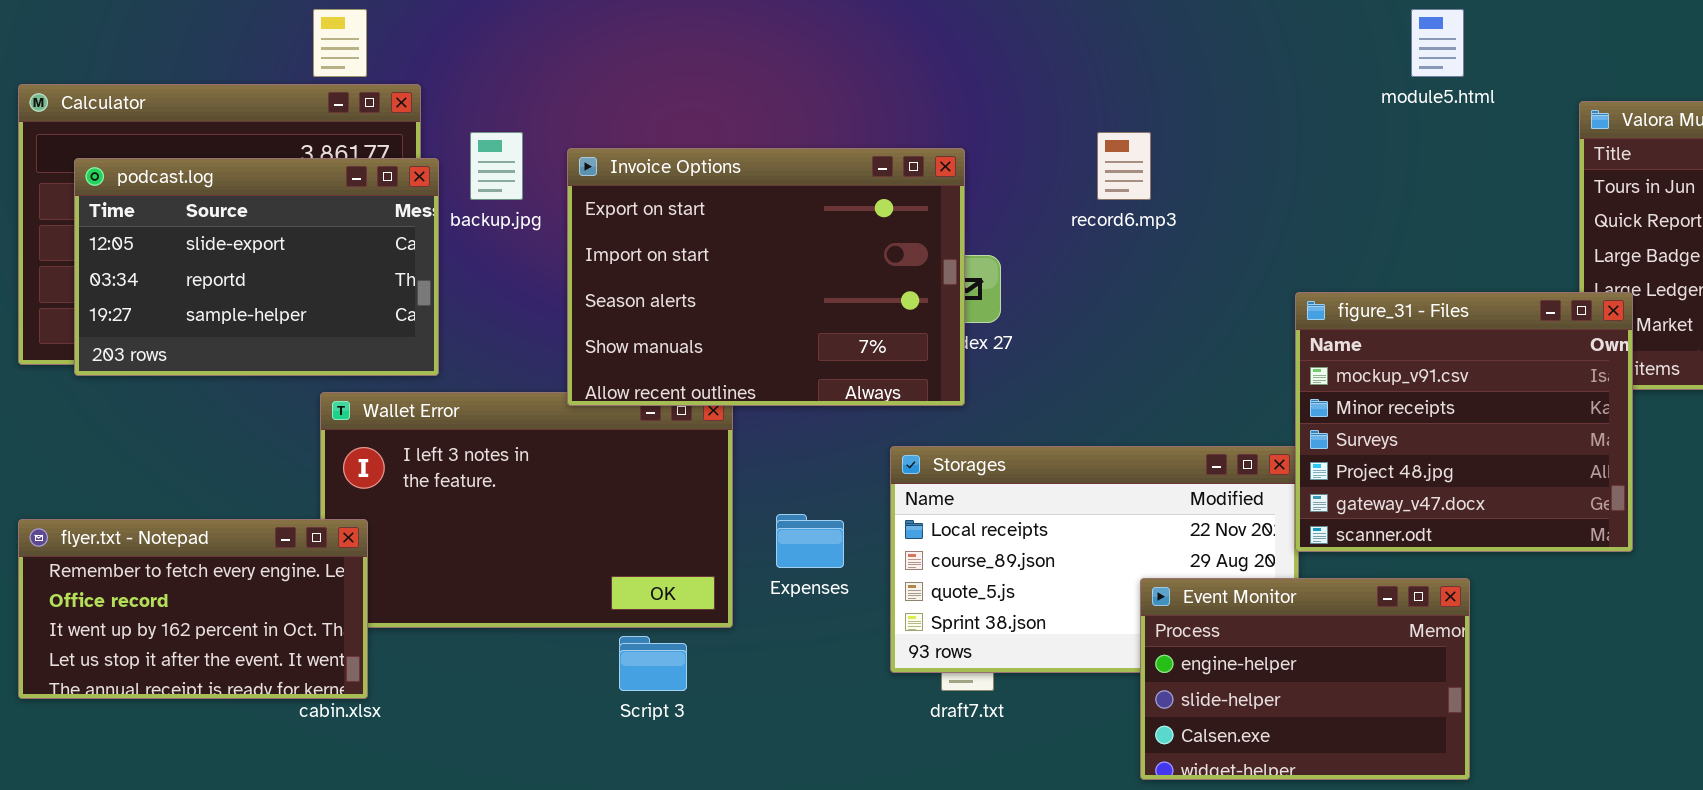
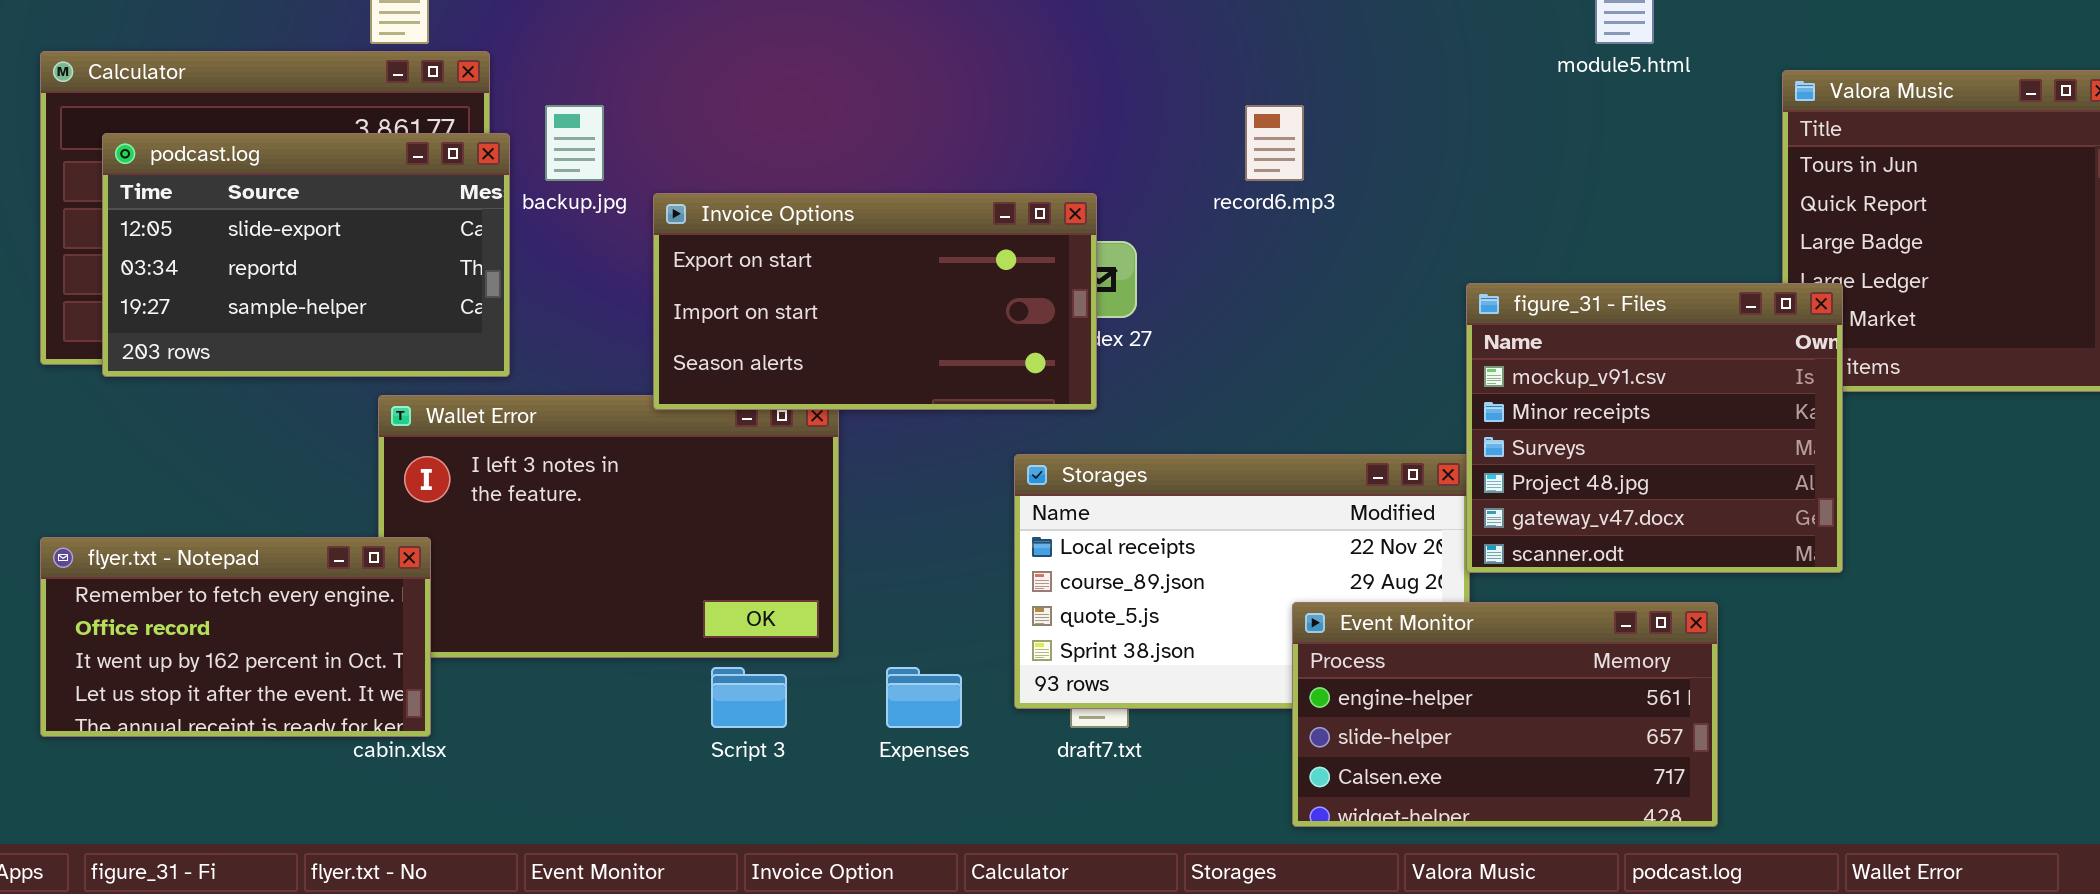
Invoice Options: [567,148,965,406] -> [653,193,1097,410], resized
Expenses: [776,514,844,568] -> [886,667,962,728], moved
Event Monitor: [1140,578,1470,780] -> [1292,602,1718,827], resized

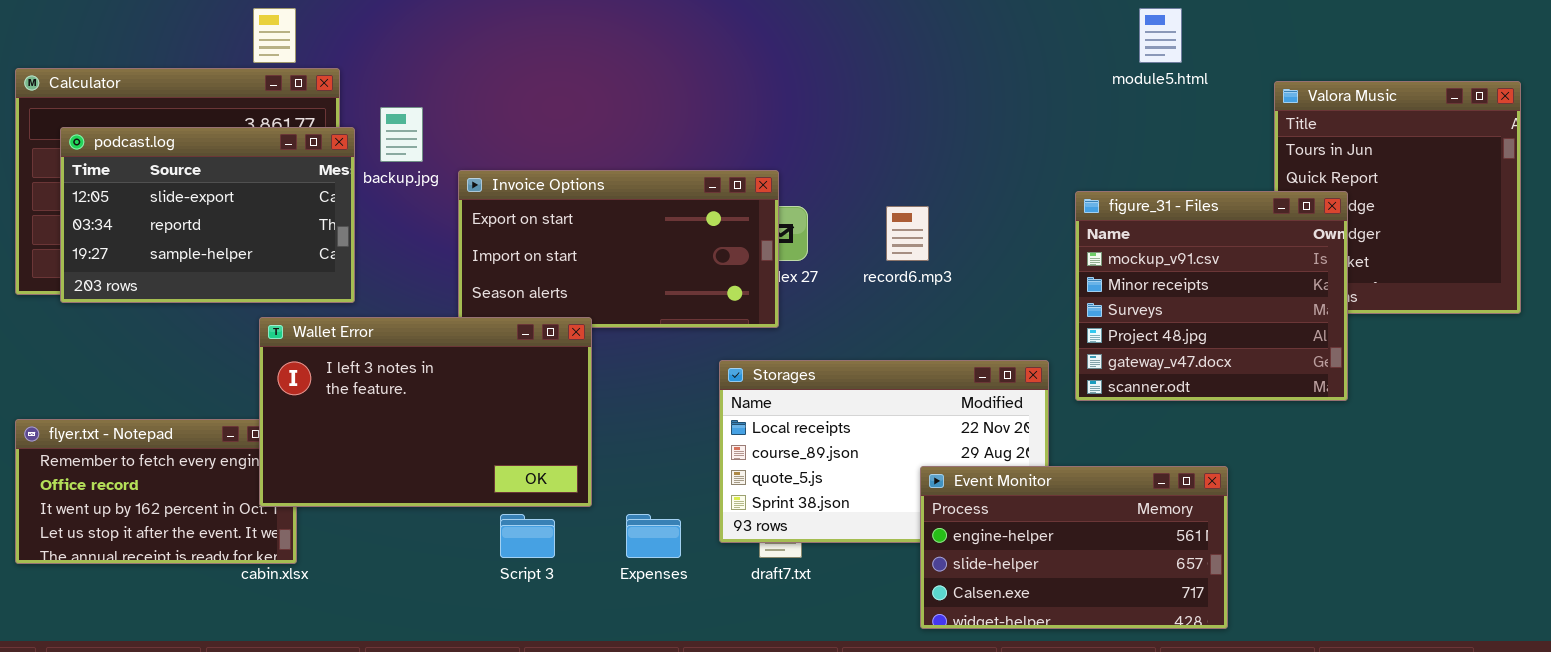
record6.mp3: [1245,105,1304,181] -> [886,206,929,261], moved
figure_31 - Files: [1466,283,1843,573] -> [1075,191,1348,401], moved
Wallet Error: [378,395,839,658] -> [259,317,592,507], raised

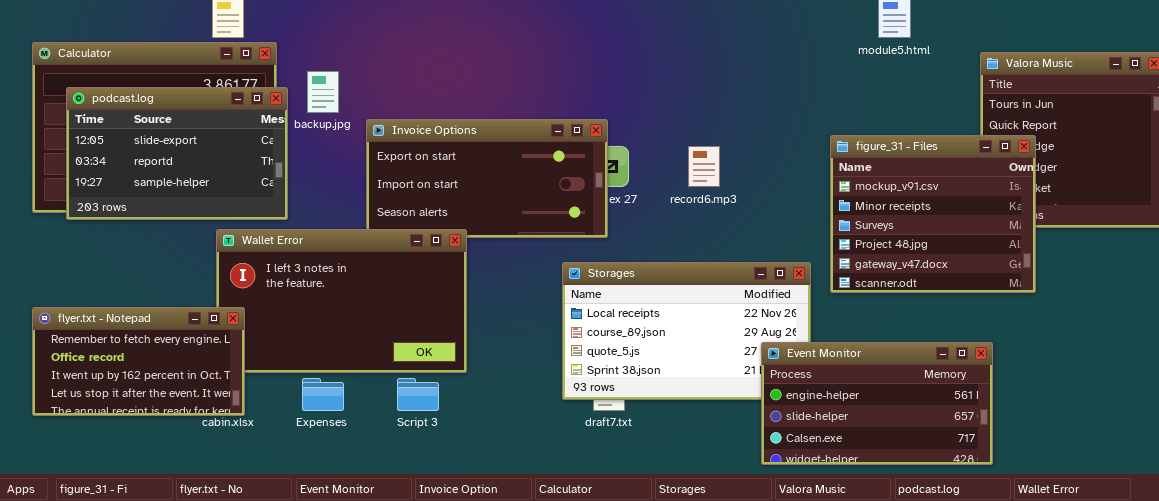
flyer.txt - Notepad: [15,419,297,564] -> [32,307,245,416], raised
Event Monitor: [920,466,1228,629] -> [761,342,993,465], moved
Expenses: [626,514,681,558] -> [302,378,344,411], moved

